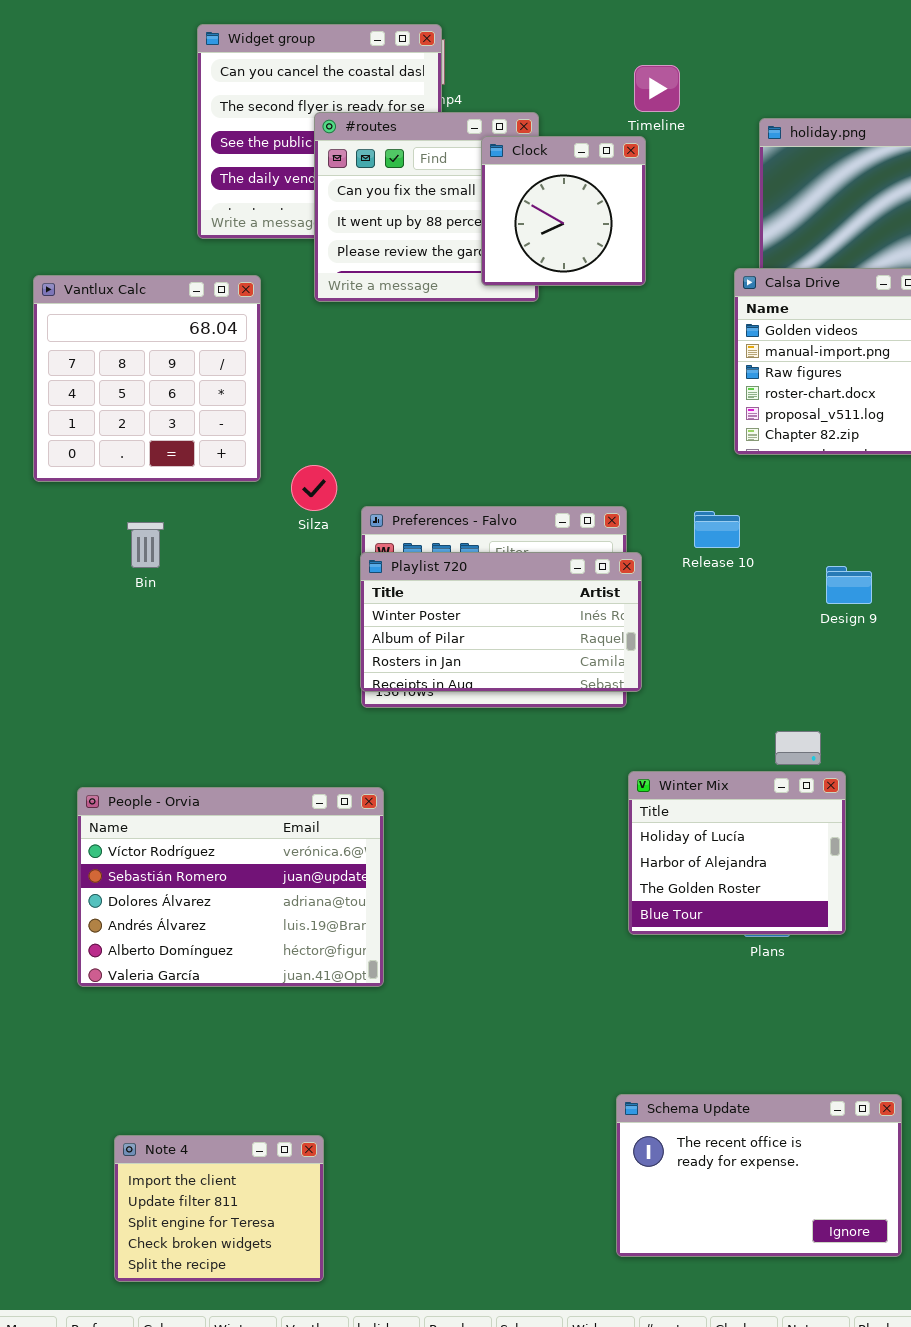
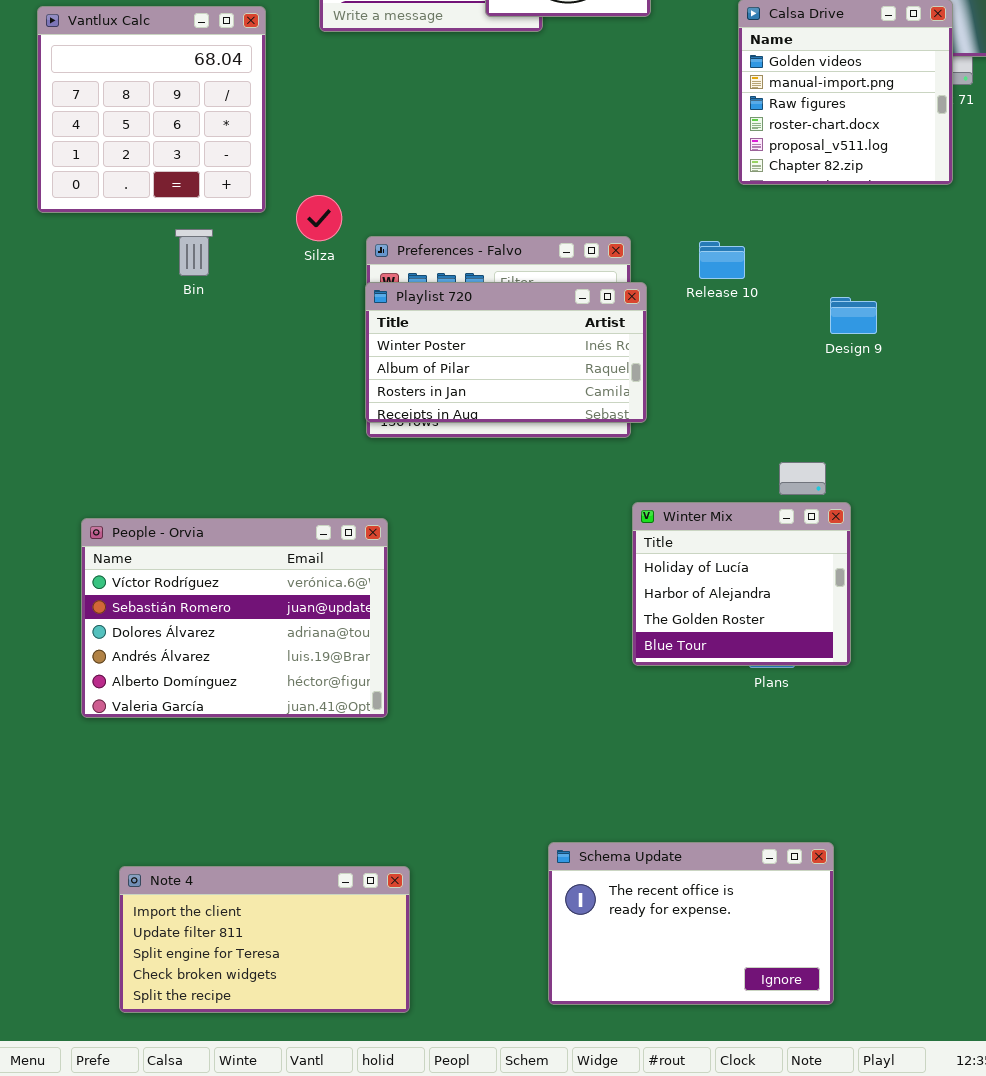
Bin: [127,522,164,568] -> [175,229,213,276], moved
Schema Update: [616,1094,902,1257] -> [548,842,834,1005], moved
Note 4: [114,1135,324,1282] -> [119,866,410,1013], resized

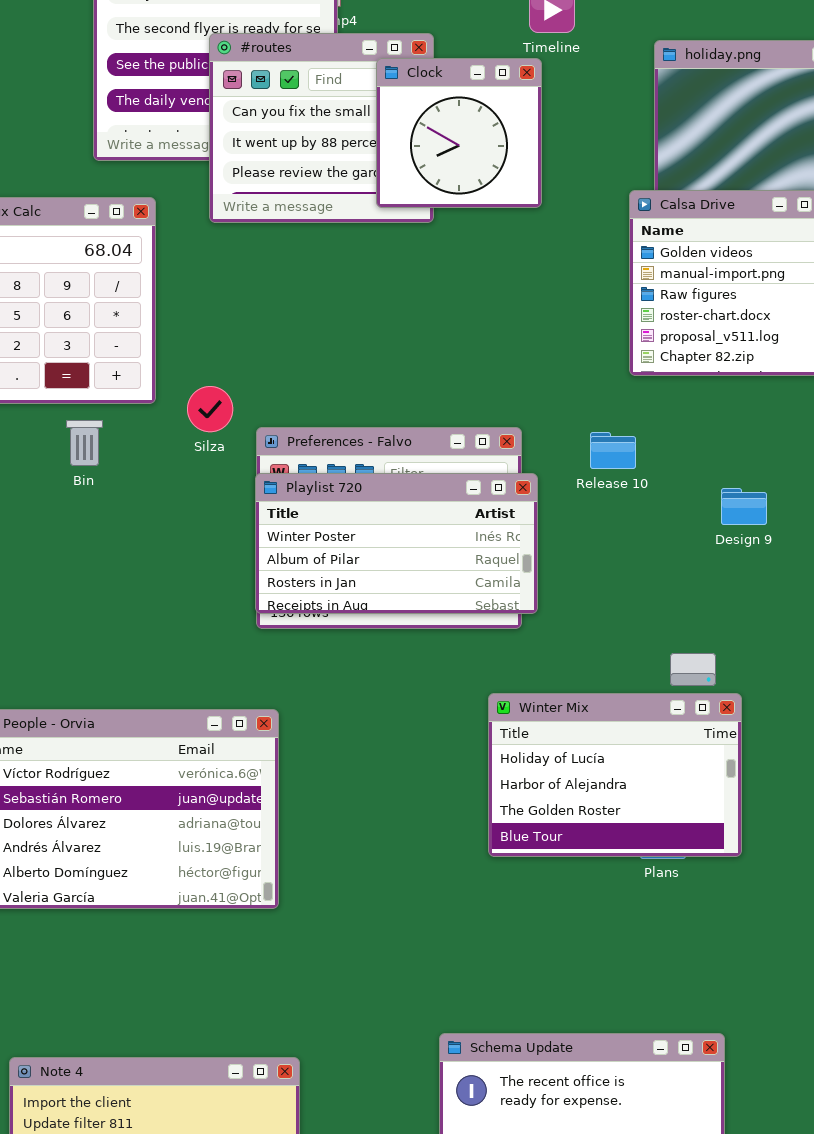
Winter Mix: [632,502,851,666] -> [488,693,742,857], resized

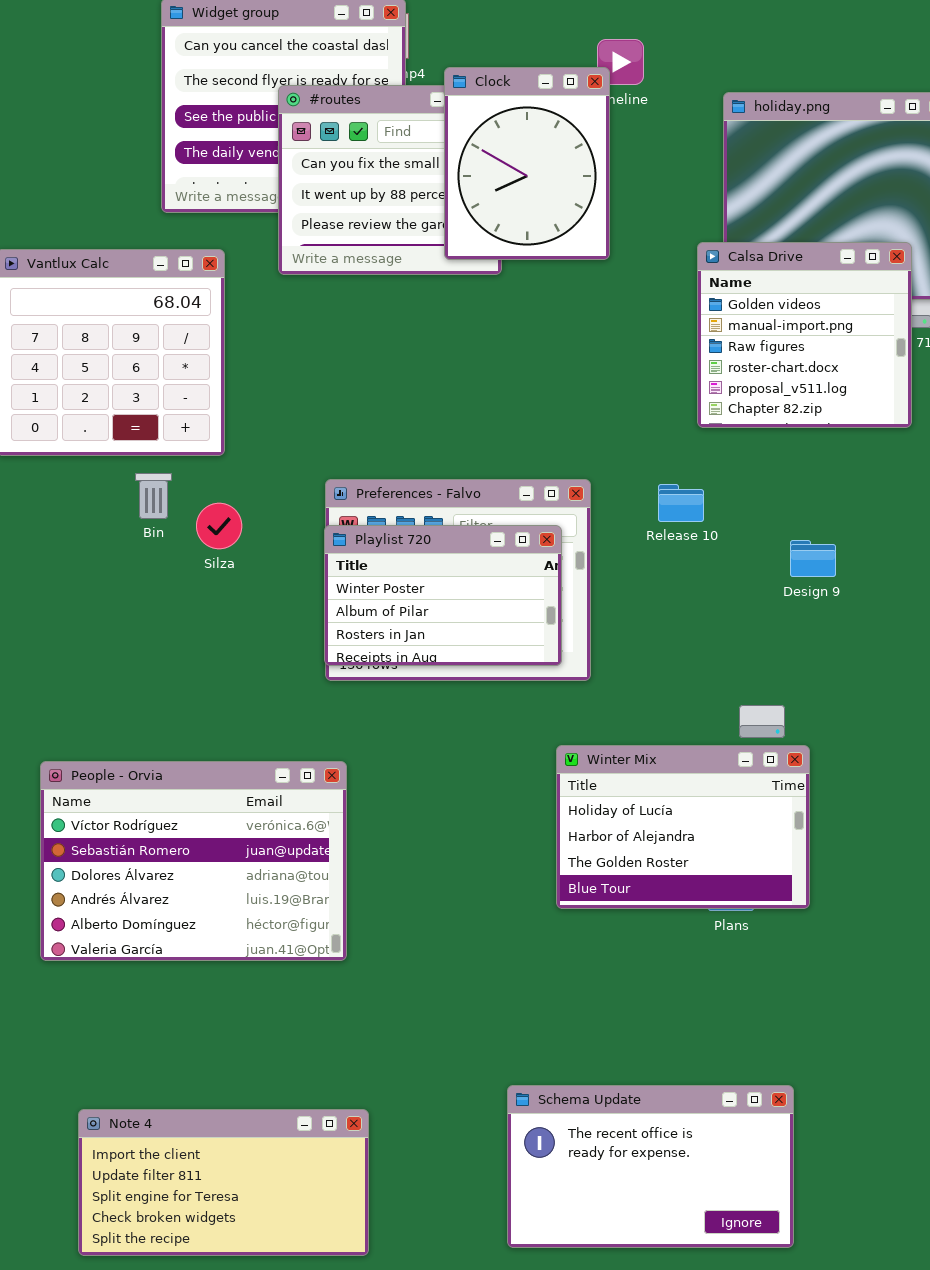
Clock: [376,58,542,208] -> [444,67,610,260], resized
Silza: [187,386,233,432] -> [196,503,242,549], moved
Playlist 720: [255,473,538,614] -> [324,525,562,666], resized

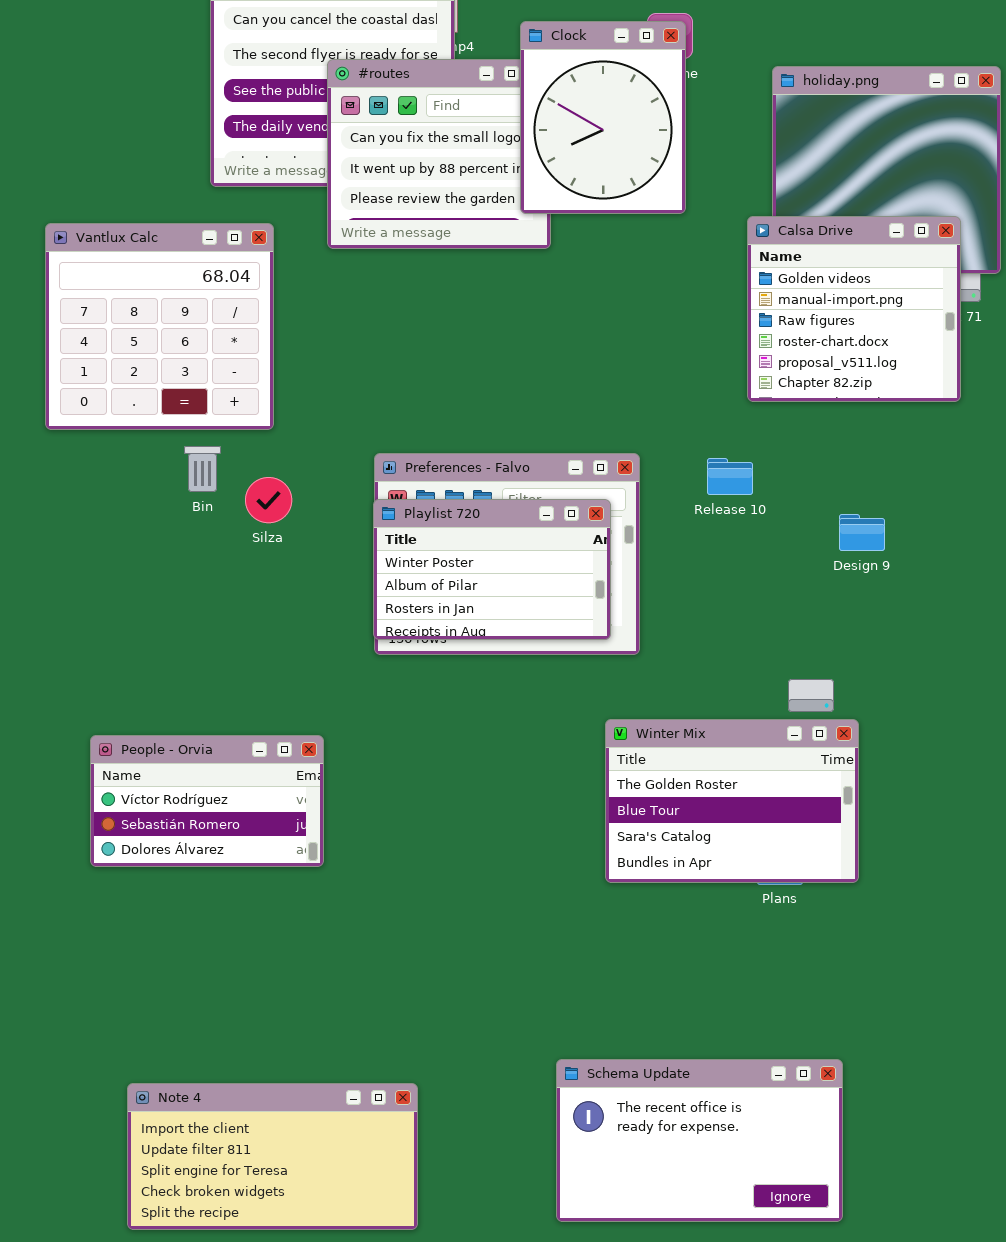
Clock: [444,67,610,260] -> [520,21,686,214], moved
Winter Mix: [556,745,810,909] -> [605,719,859,883], scrolled down 2 rows
People - Orvia: [40,761,347,961] -> [90,735,324,867], resized

